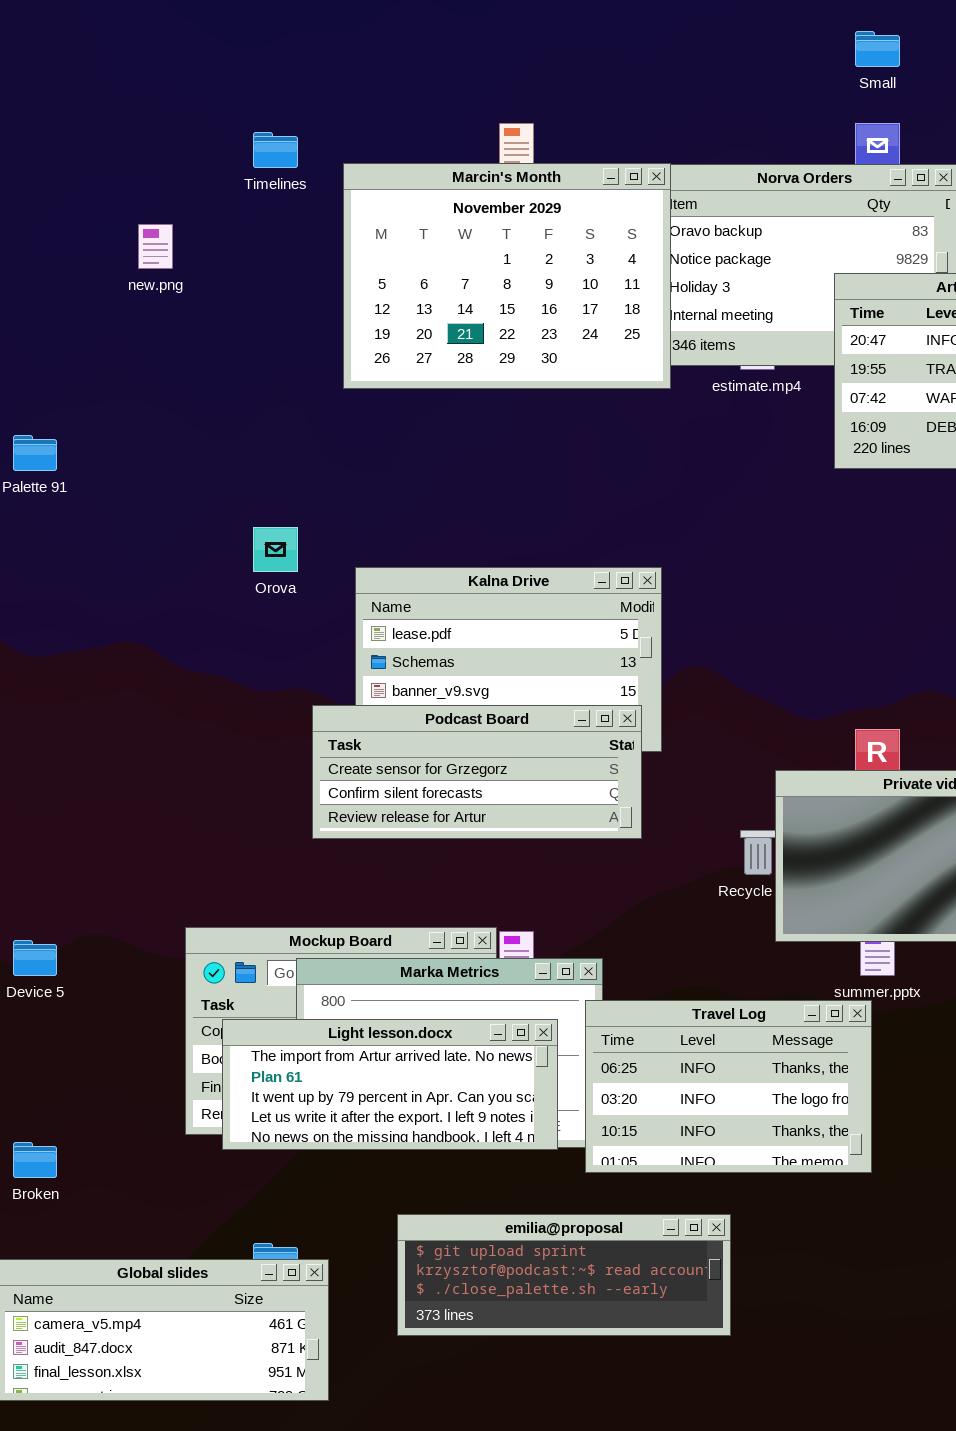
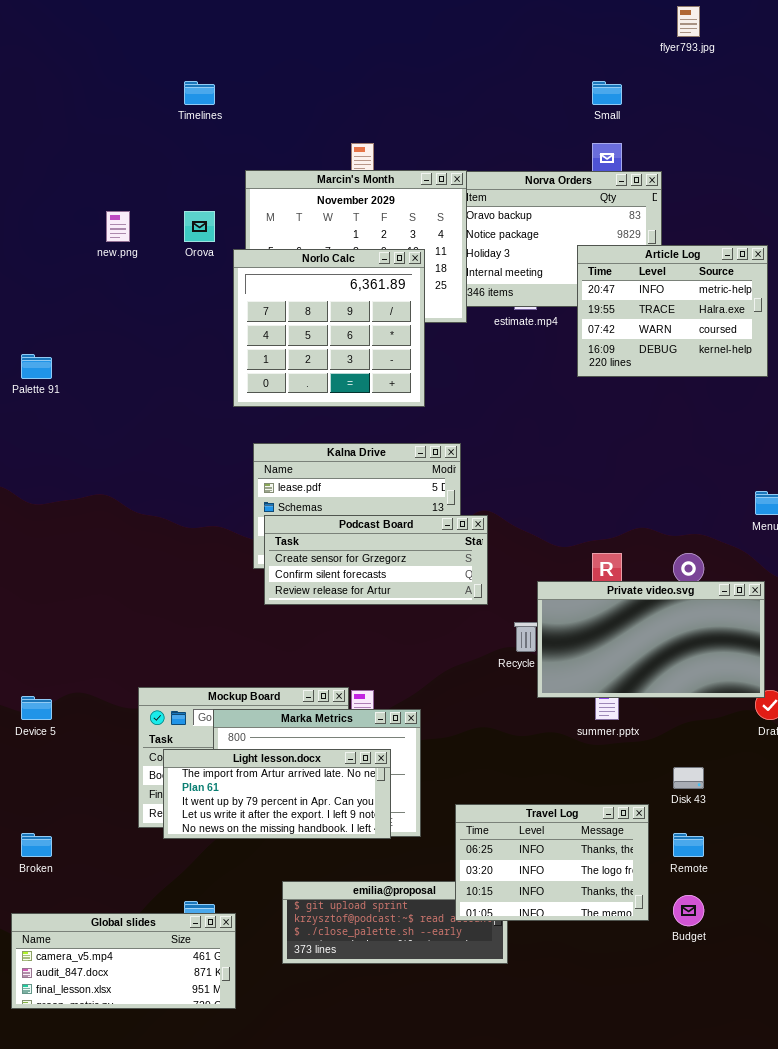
Timelines: [253,132,298,168] -> [184,81,215,105], moved
Norlo Calc: none -> [233,249,425,407], opened
Orova: [253,527,298,572] -> [184,211,215,242], moved
Podcast Board: [312,705,642,839] -> [264,515,488,605], moved
Travel Log: [585,1000,872,1173] -> [455,804,649,921], moved

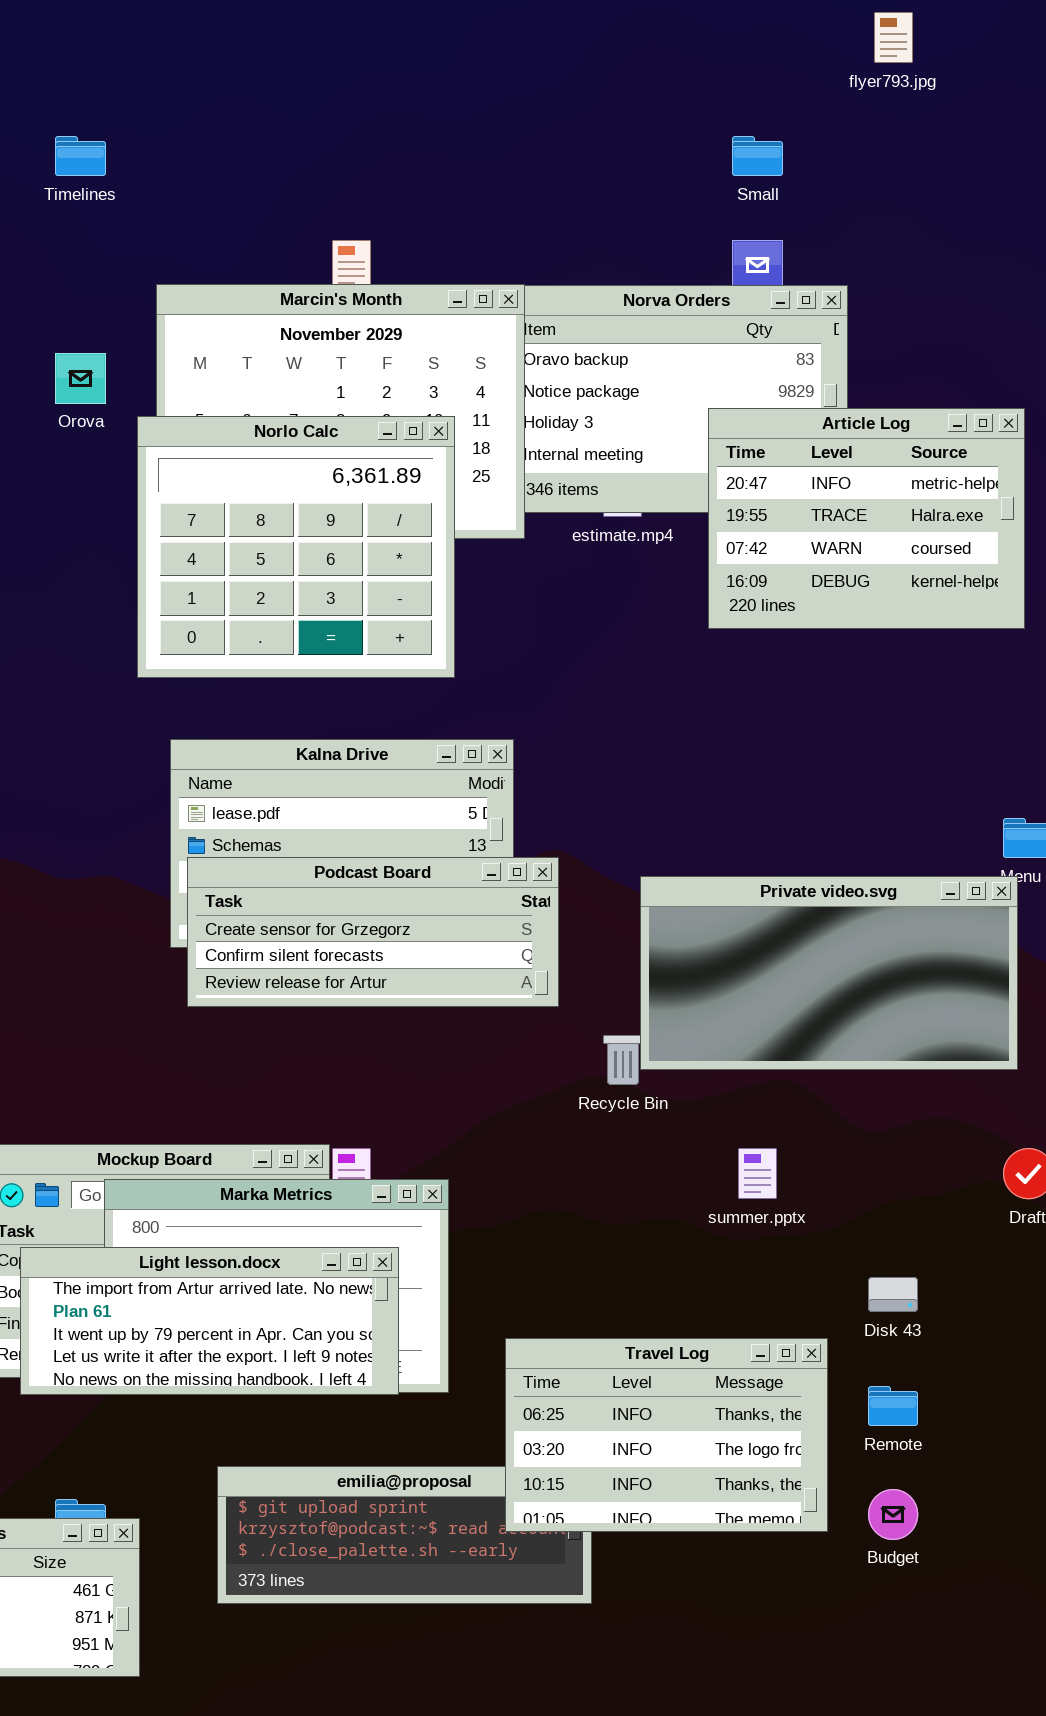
Private video.svg: [537,581,765,698] -> [640,876,1018,1070], moved

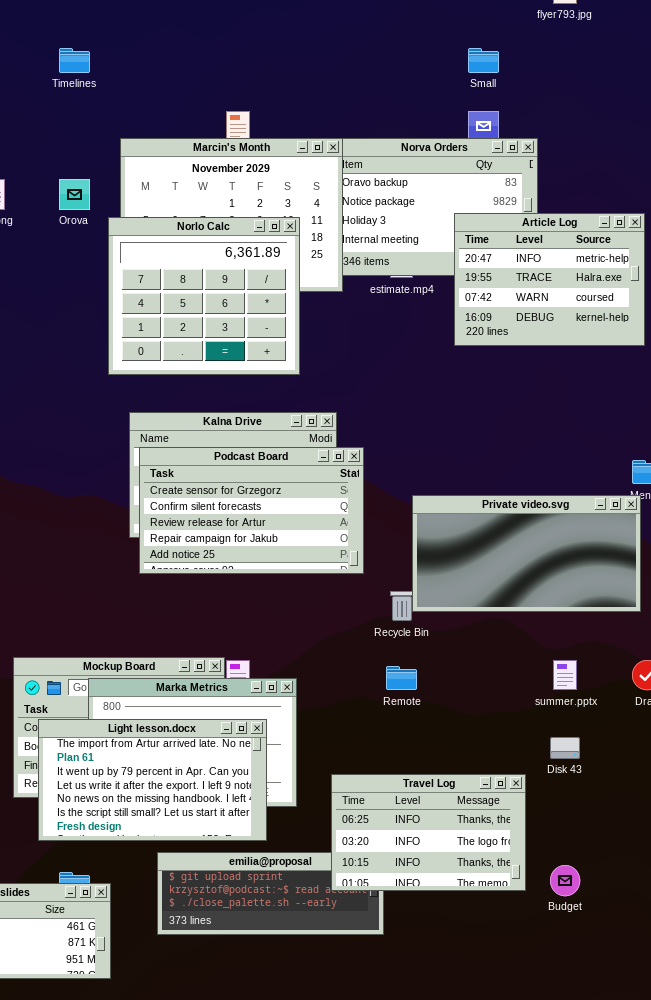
Podcast Board: [187,857,559,1007] -> [139,447,364,574], resized
summer.pptx: [738,1148,777,1199] -> [553,660,577,690], moved
Light lesson.docx: [20,1247,399,1395] -> [38,719,267,841], resized
Remote: [868,1386,918,1426] -> [386,666,417,690], moved

